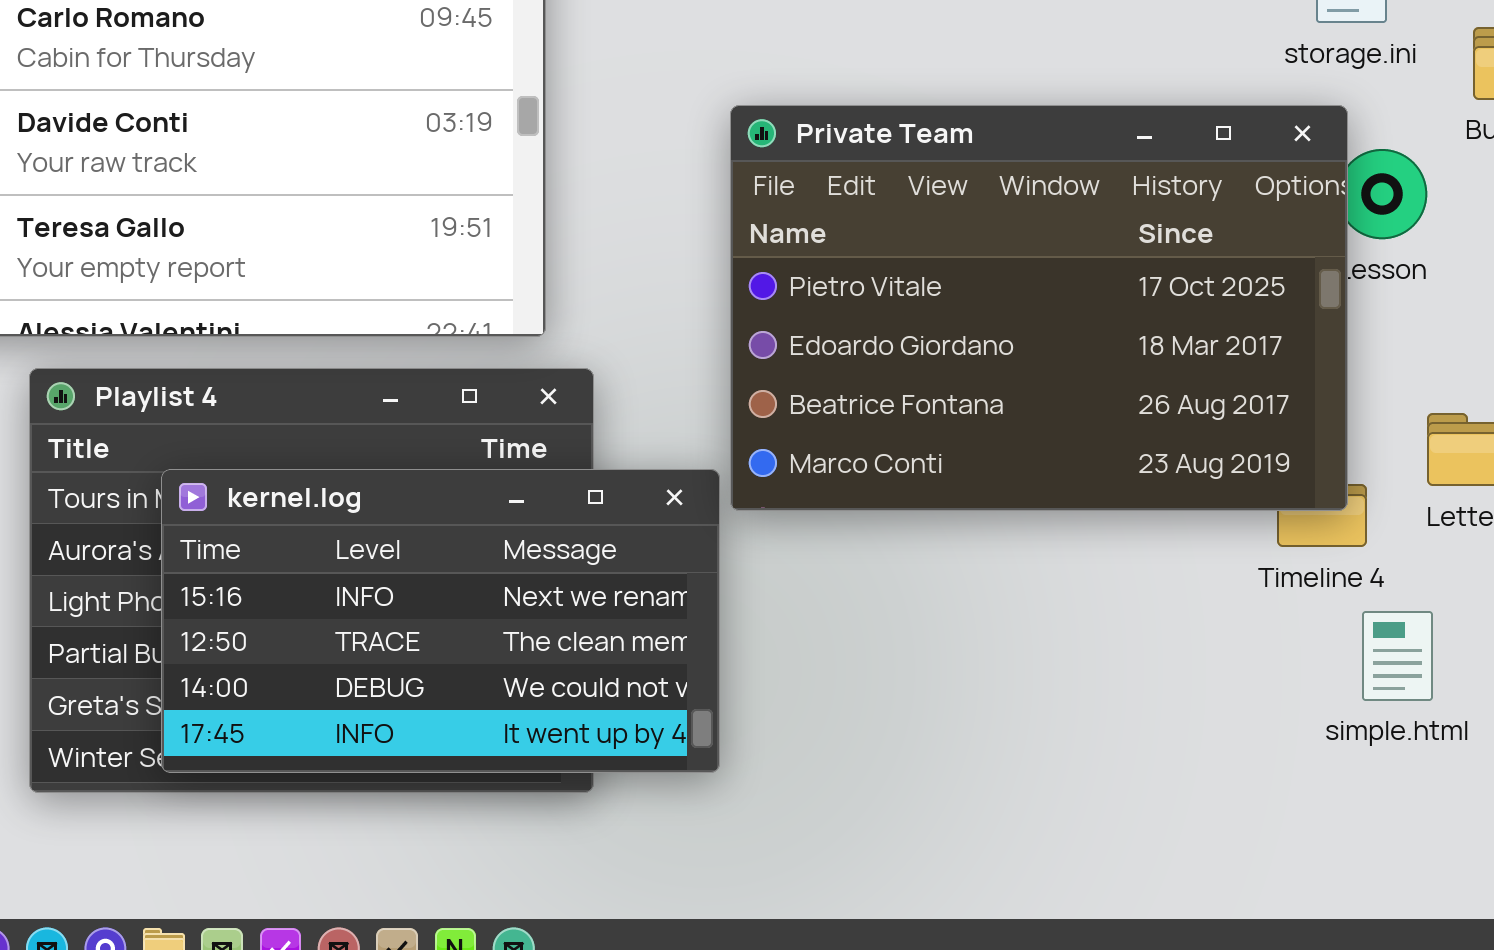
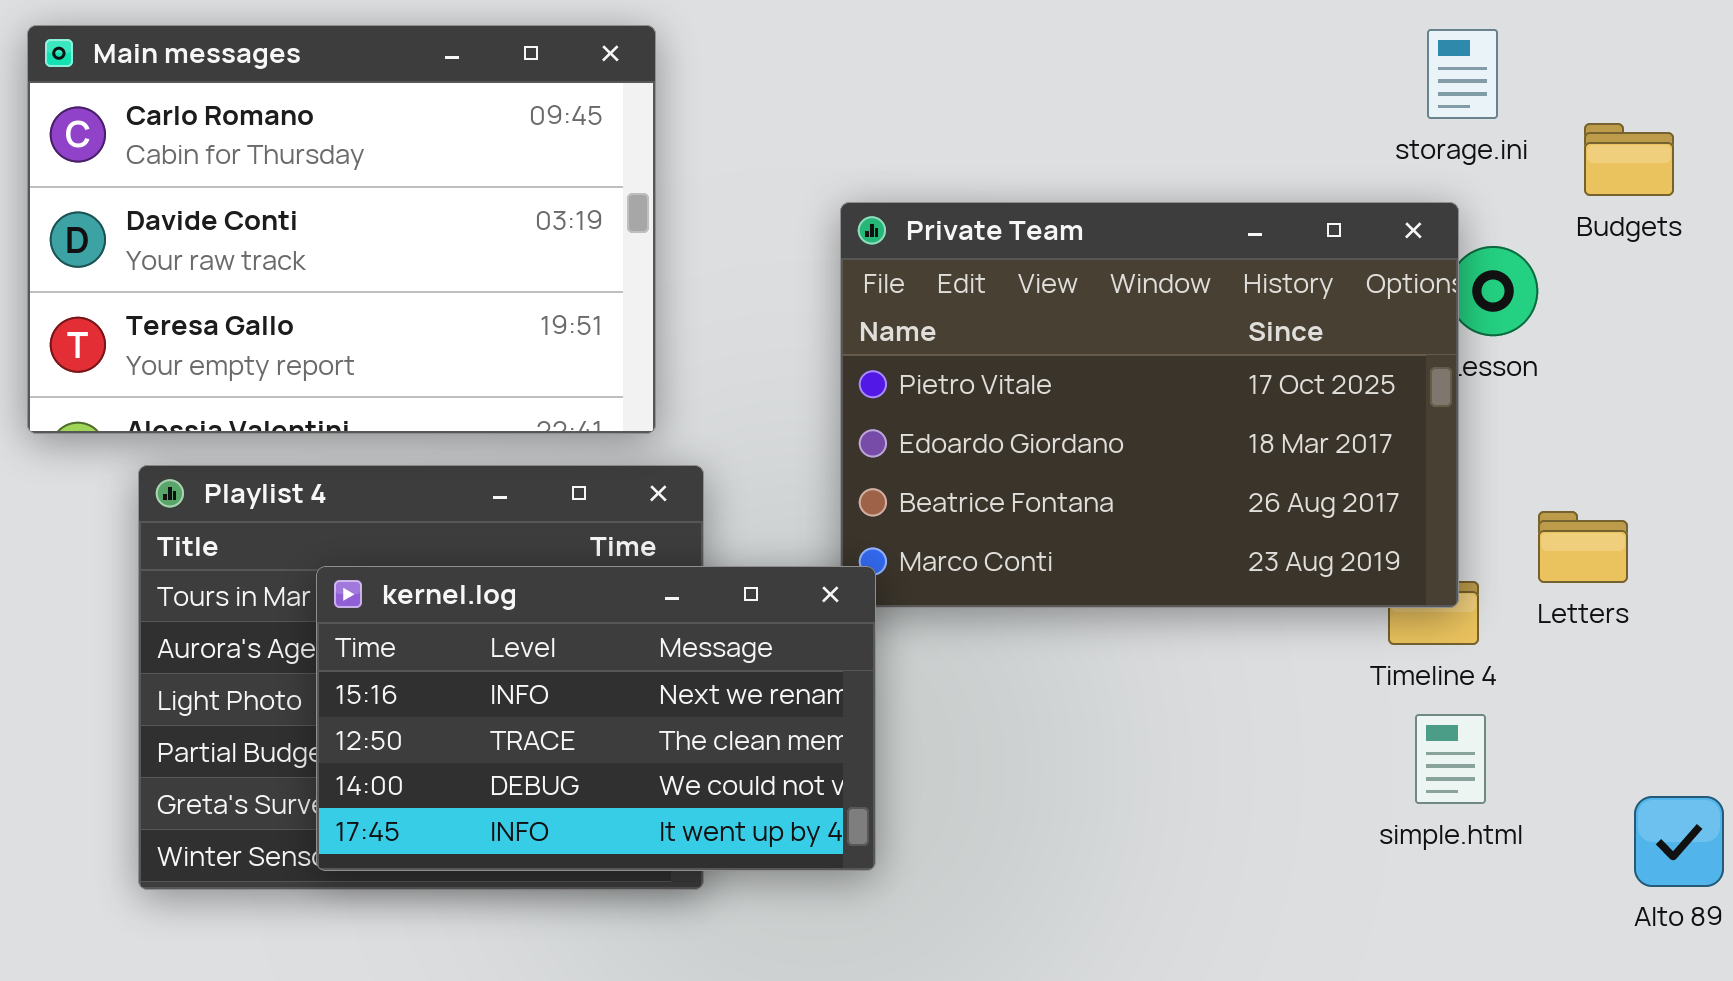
kernel.log: [161,469,720,773] -> [316,566,876,871], moved
simple.html: [1362,611,1433,701] -> [1415,714,1486,804], moved

